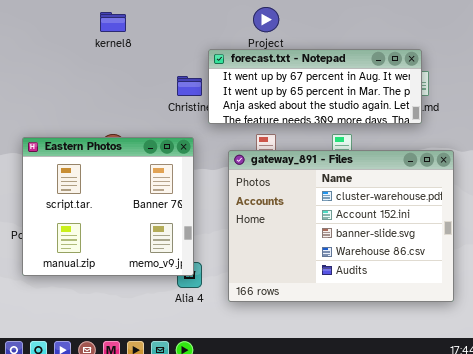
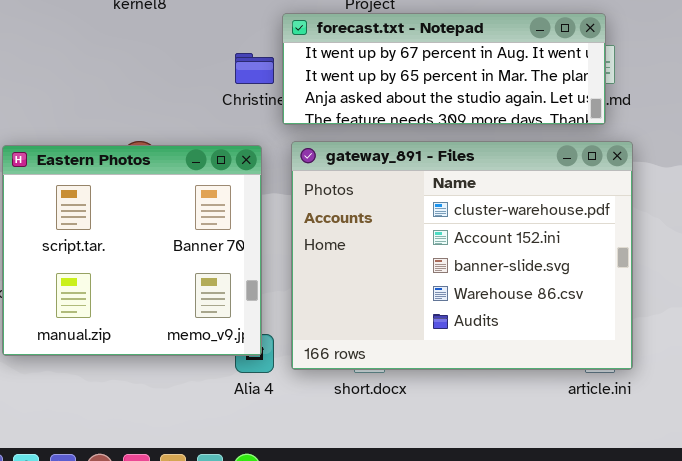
gateway_891 - Files: [228,150,454,302] -> [291,141,633,370], moved

